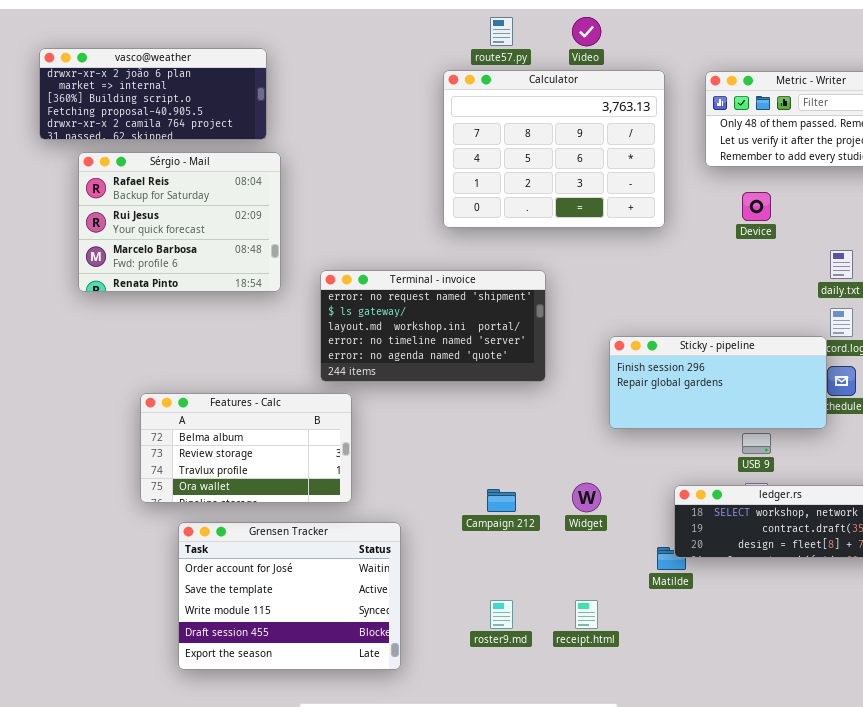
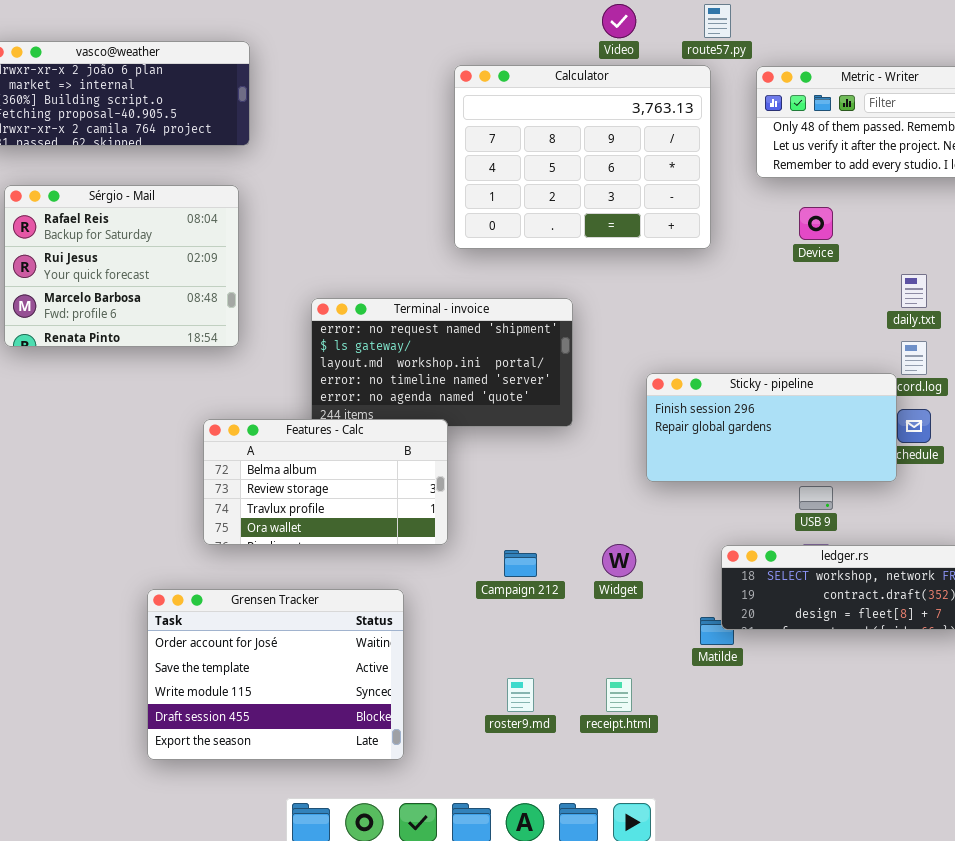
route57.py: [490,17,513,46] -> [704,4,731,38], moved
Sérgio - Mail: [78,152,281,292] -> [4,185,239,347], moved
Features - Calc: [140,393,352,503] -> [203,419,448,545], moved

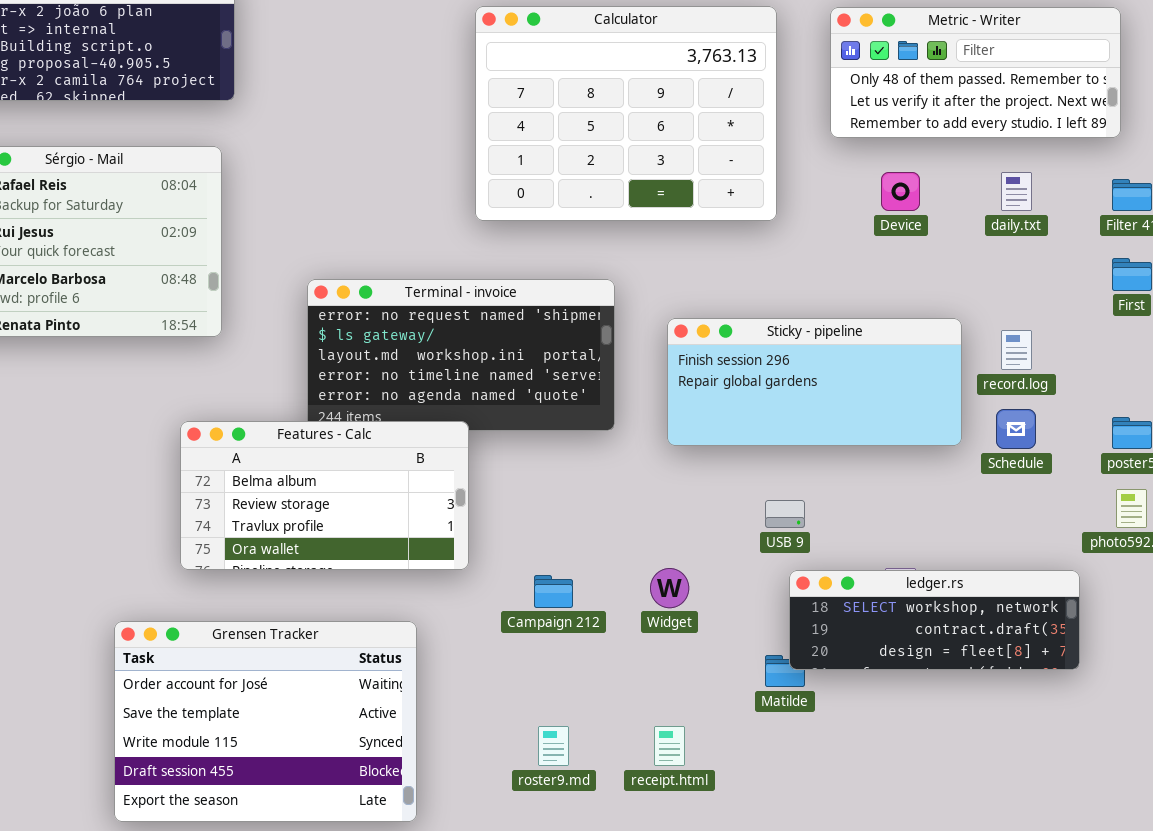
daily.txt: [901,274,927,308] -> [1001,172,1032,211], moved
Sticky - pipeline: [646,373,897,482] -> [667,318,962,446], moved
USB 9: [799,486,833,510] -> [765,500,805,528], moved

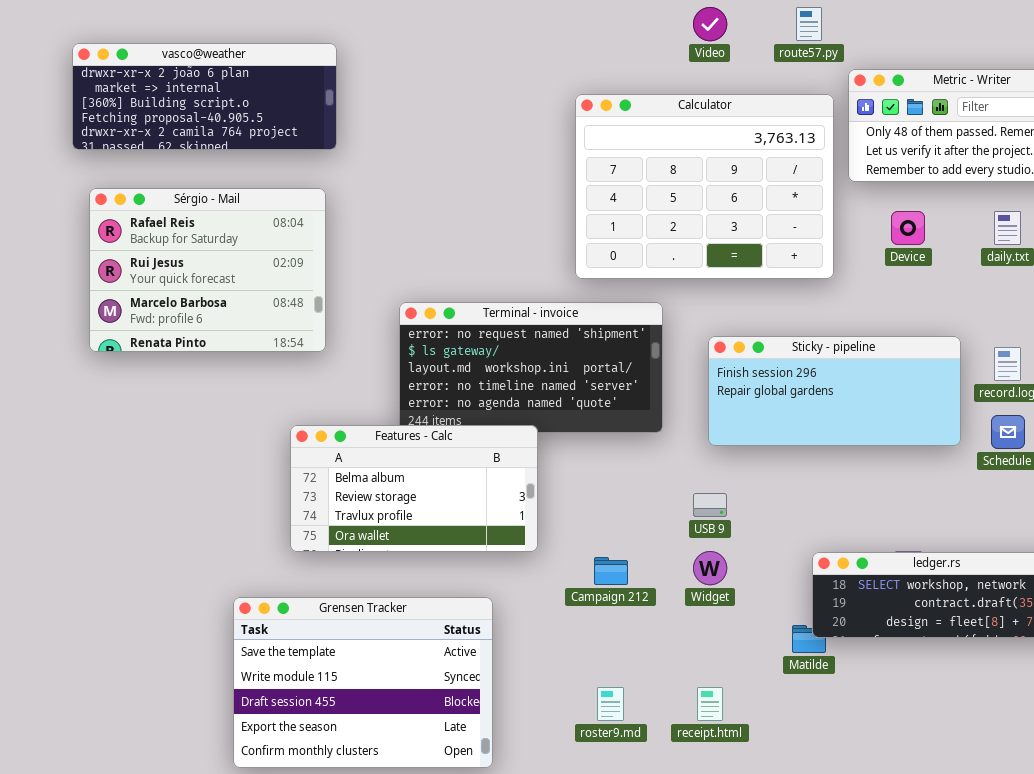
Calculator: [475,6,777,221] -> [575,94,834,279], moved
USB 9: [765,500,805,528] -> [693,493,727,517], moved
Grensen Tracker: [114,621,417,822] -> [233,597,493,768], scrolled down 1 row

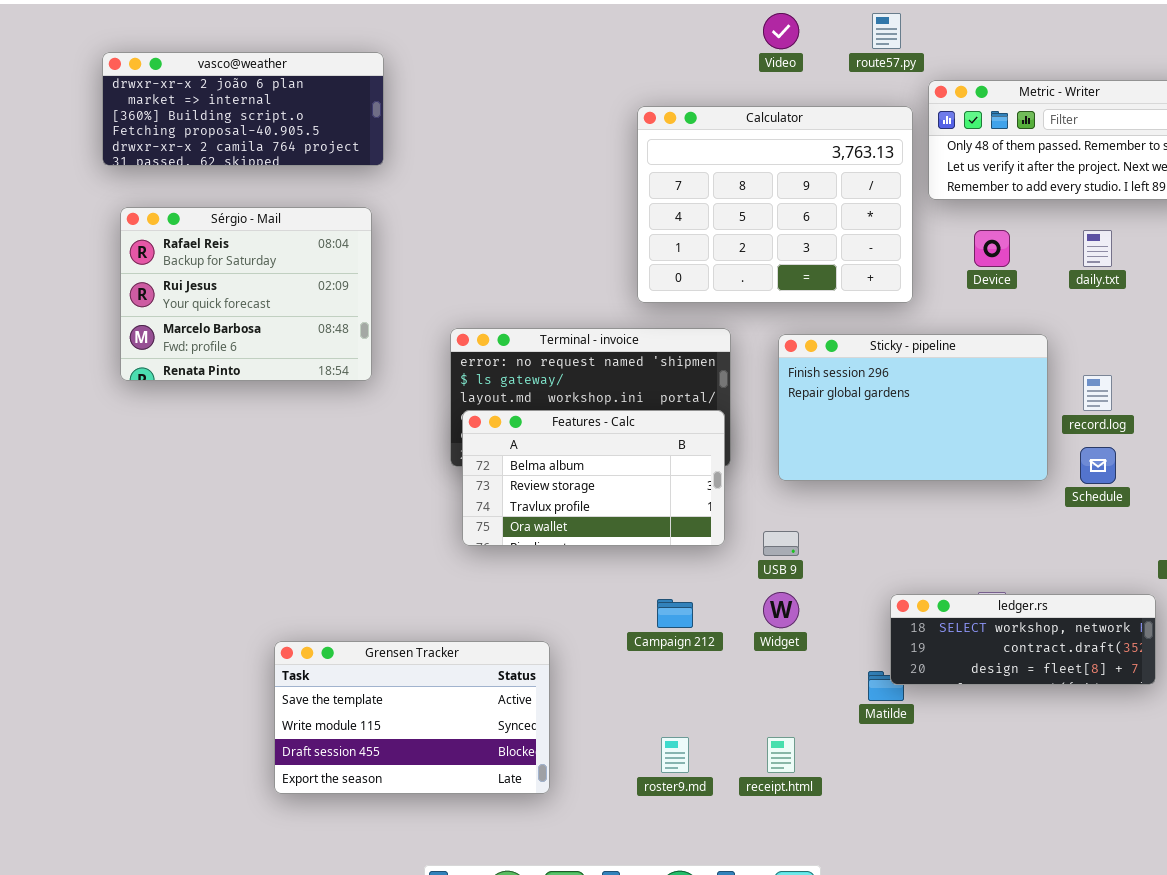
Sticky - pipeline: [708,336,961,446] -> [778,334,1048,481], resized
Features - Calc: [290,425,538,552] -> [462,410,725,546], moved
Grensen Tracker: [233,597,493,768] -> [274,641,550,794], resized

